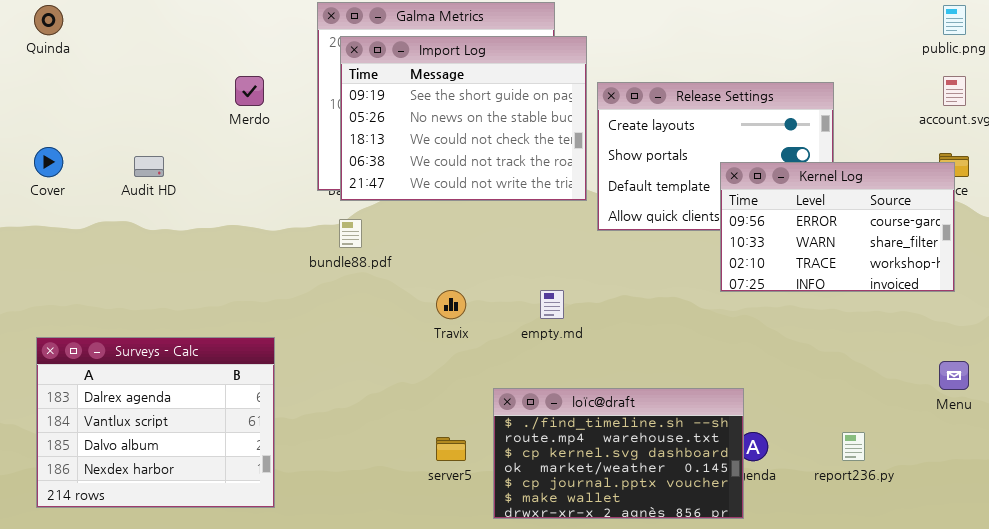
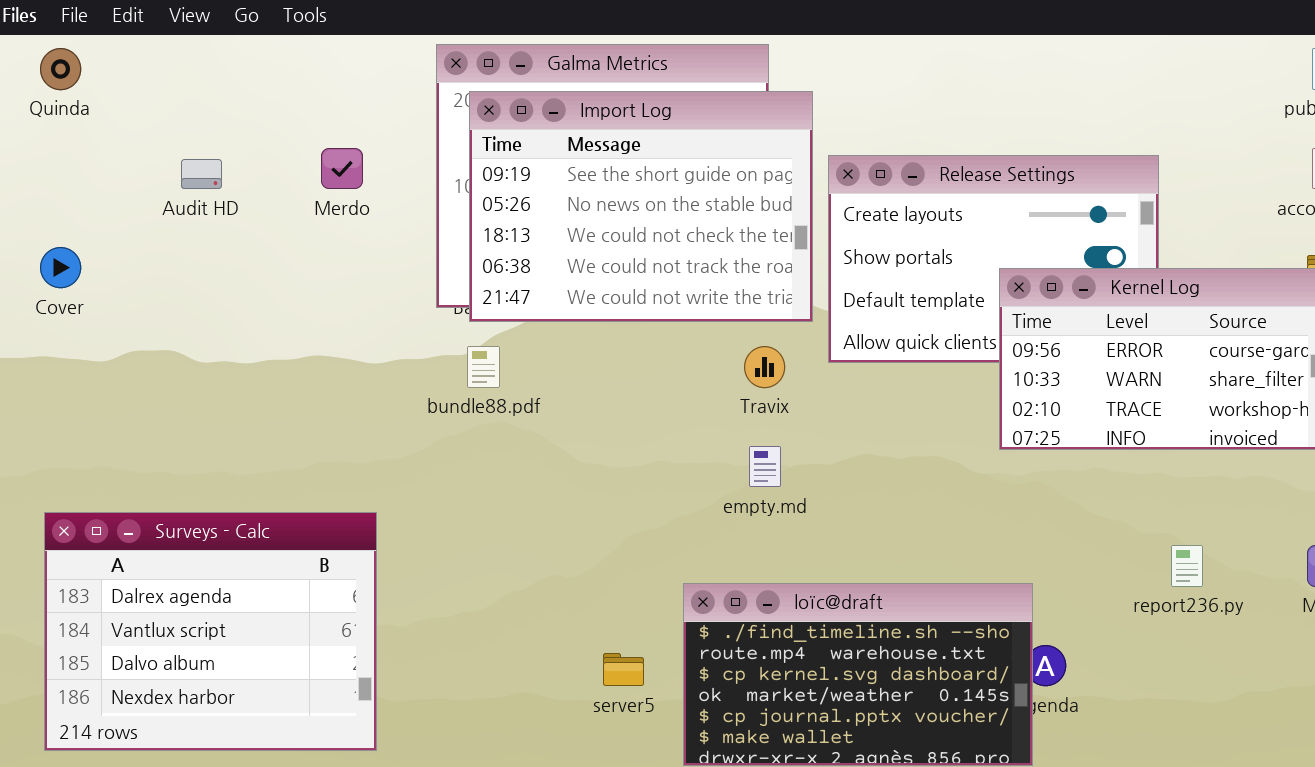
Audit HD: [134,156,164,177] -> [181,159,222,189], moved
Travix: [436,290,466,319] -> [744,346,785,388], moved
report236.py: [842,432,865,461] -> [1171,545,1203,587], moved

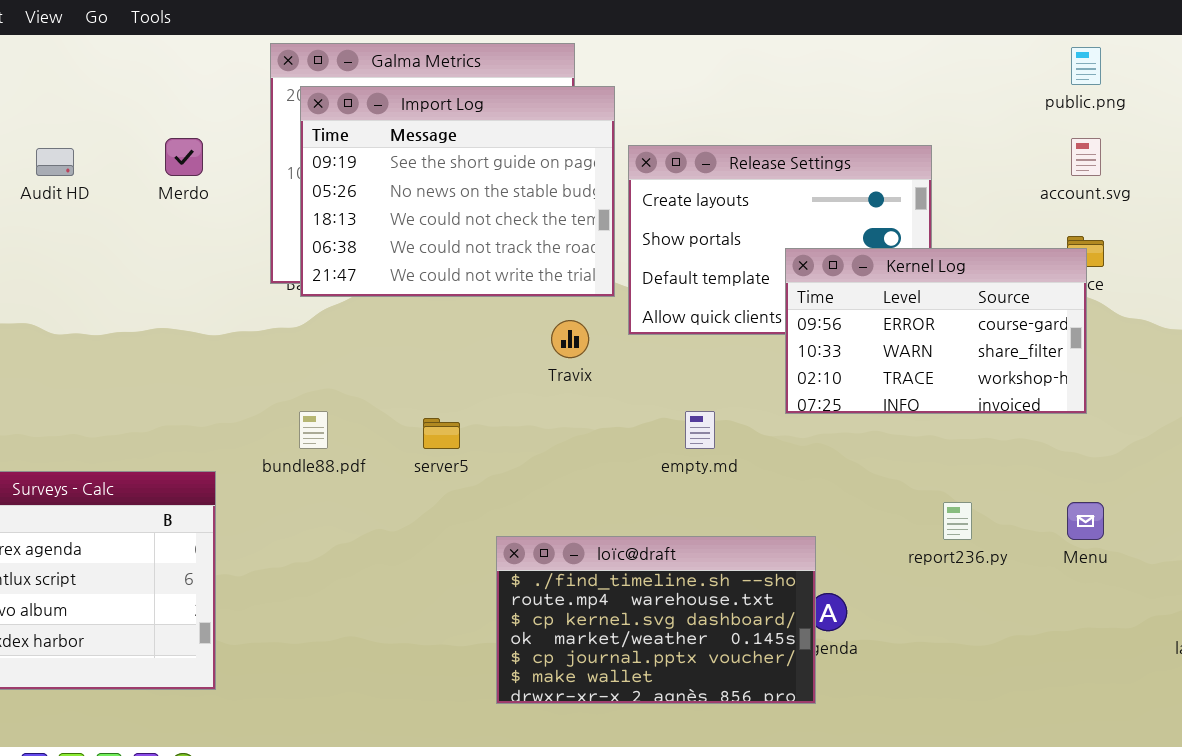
bundle88.pdf: [467,346,500,388] -> [299,411,328,449], moved
empty.md: [749,446,781,487] -> [685,411,715,449], moved
server5: [603,653,644,686] -> [423,418,460,449], moved

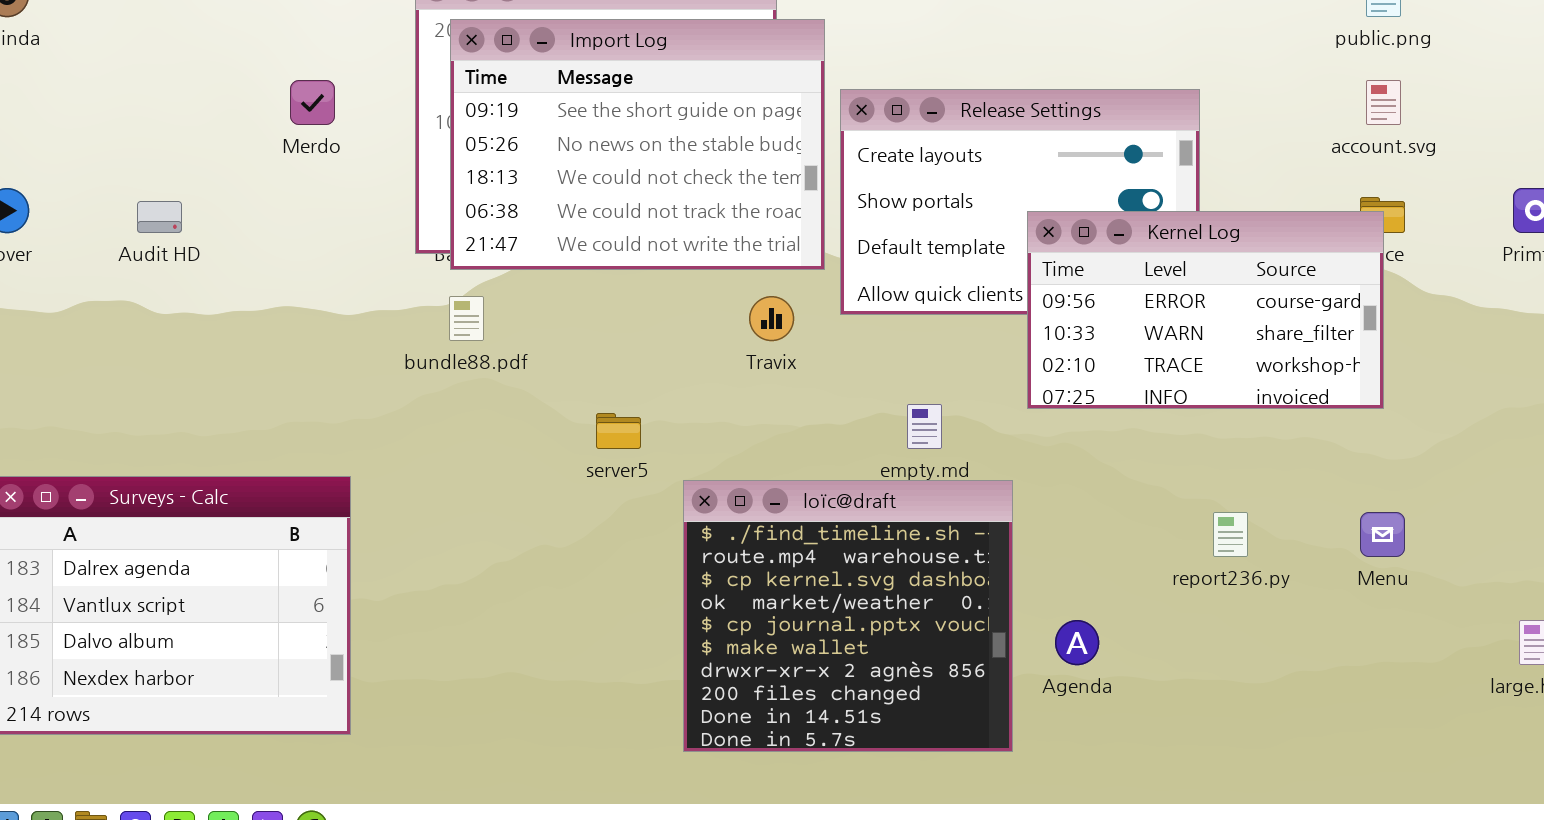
Audit HD: [36,148,74,176] -> [137,201,182,233], moved
bundle88.pdf: [299,411,328,449] -> [449,296,484,341], moved
loïc@draft: [496,536,816,704] -> [683,480,1013,752], resized

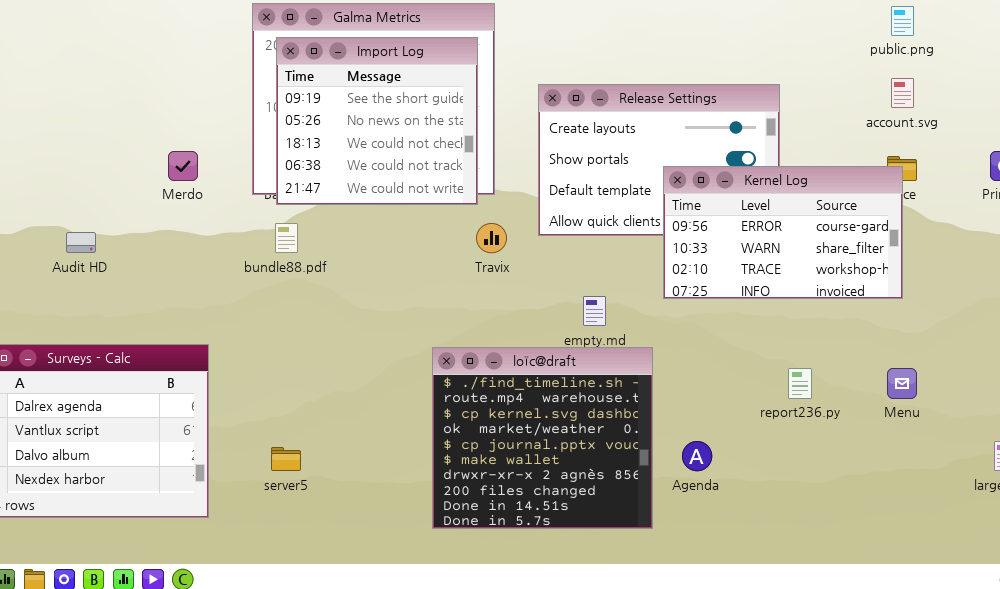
Import Log: [450,19,825,270] -> [276,37,478,205], resized
Merdo: [290,80,335,125] -> [168,151,198,181], moved
Audit HD: [137,201,182,233] -> [66,232,96,253], moved
server5: [596,413,641,449] -> [271,447,301,471], moved

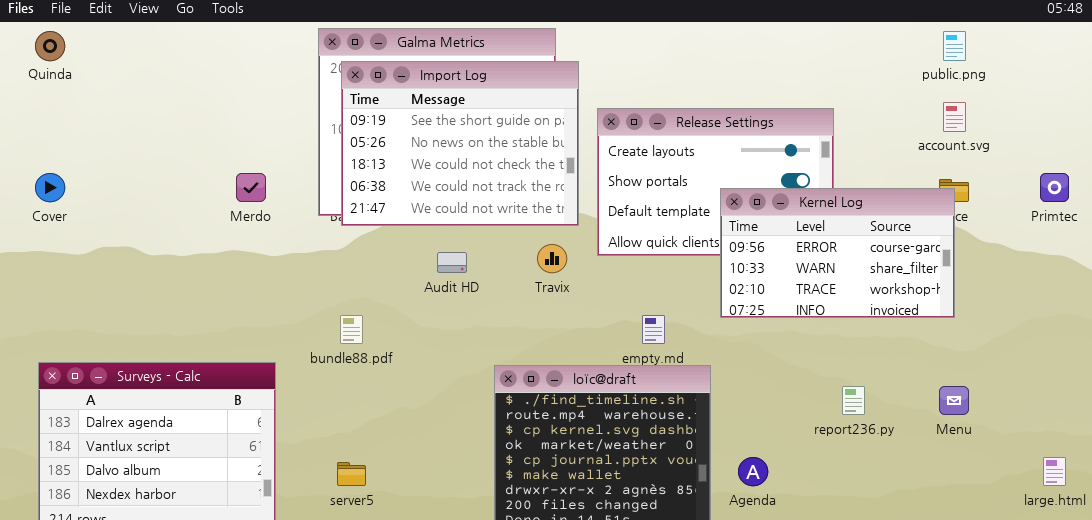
Import Log: [276,37,478,205] -> [341,61,579,226], resized
bundle88.pdf: [275,223,298,253] -> [340,315,363,344], moved
Audit HD: [66,232,96,253] -> [437,252,467,273], moved

